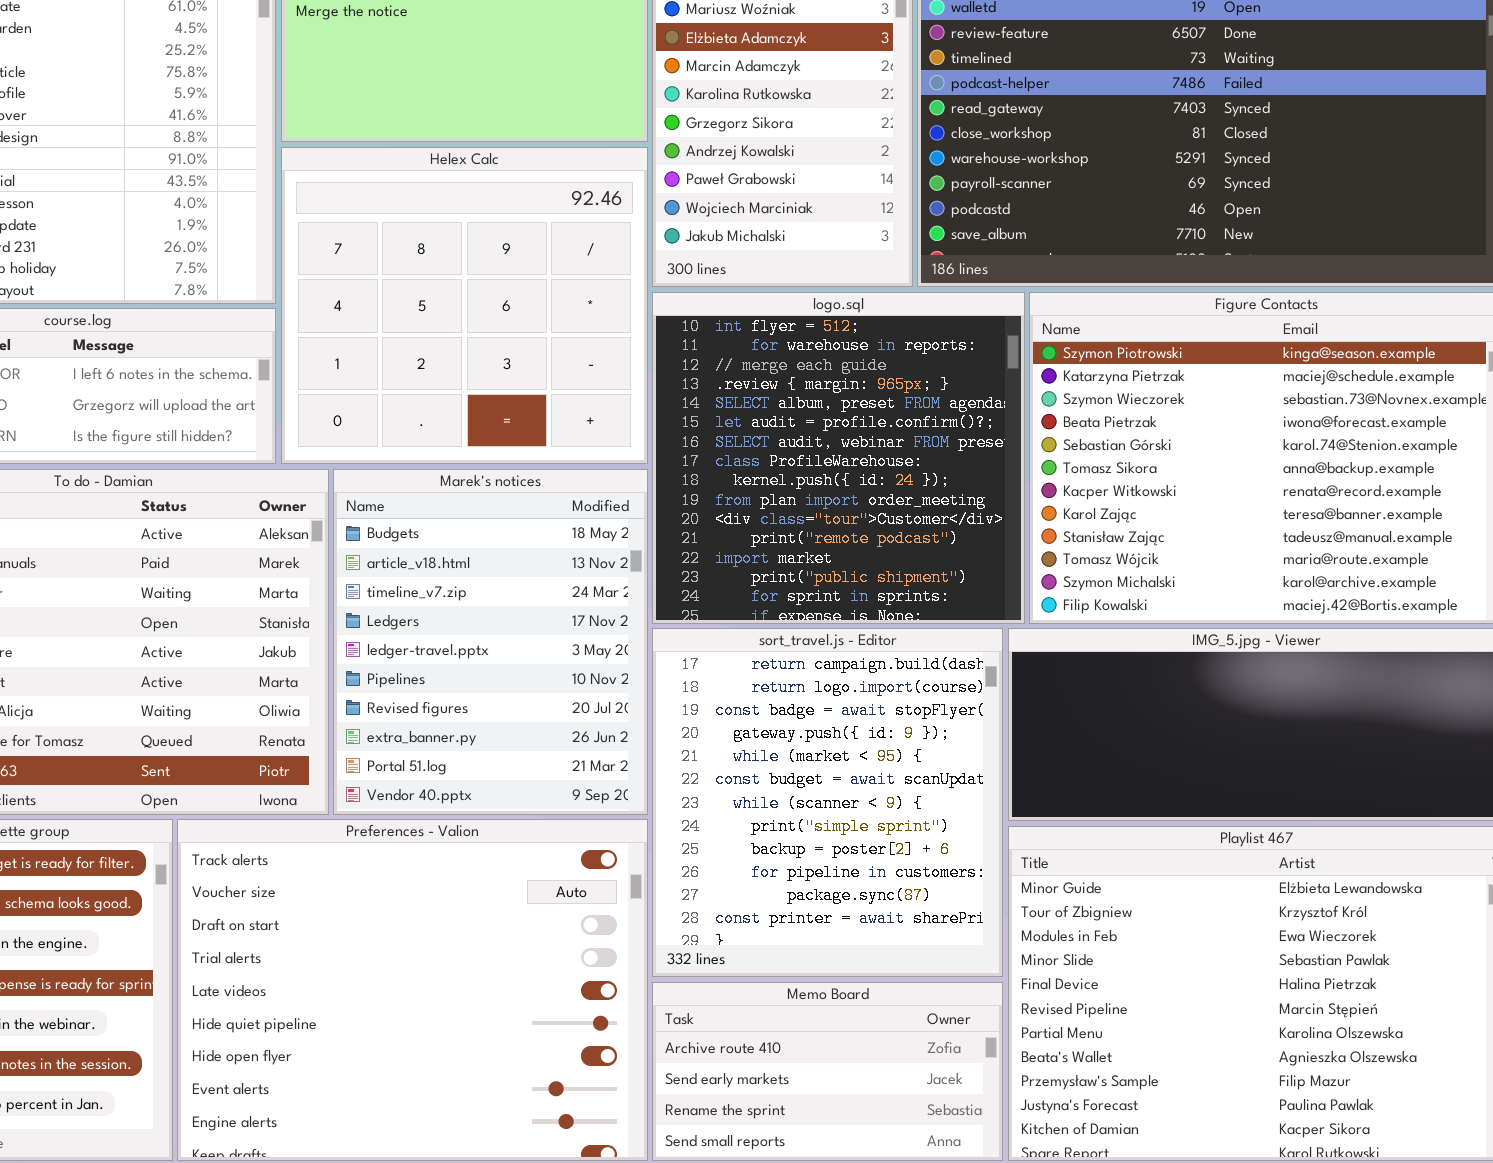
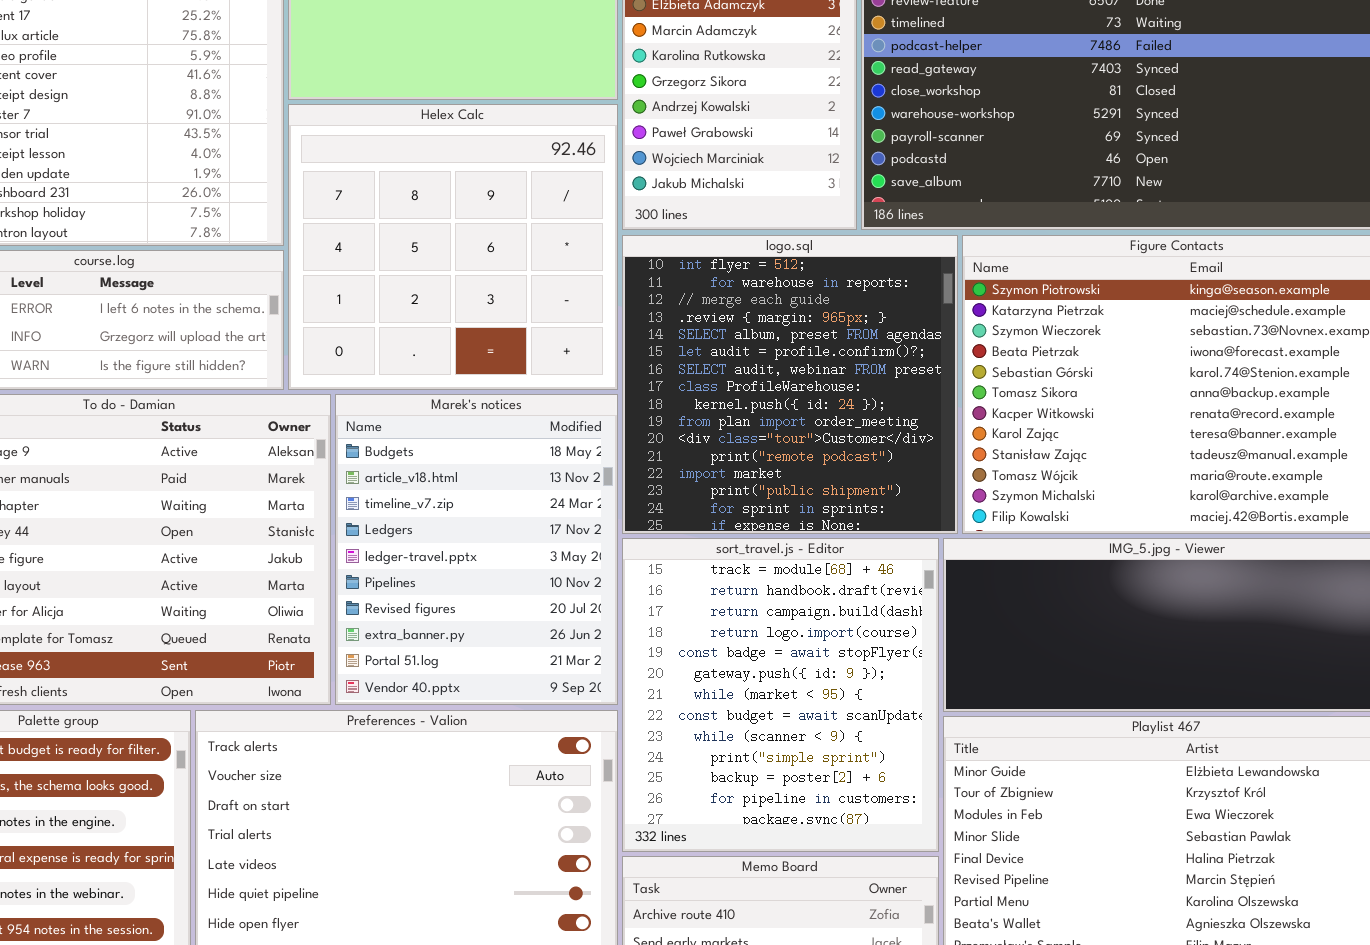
sort_travel.js - Editor: [652,628,1003,977] -> [622,538,939,852], scrolled up 2 rows

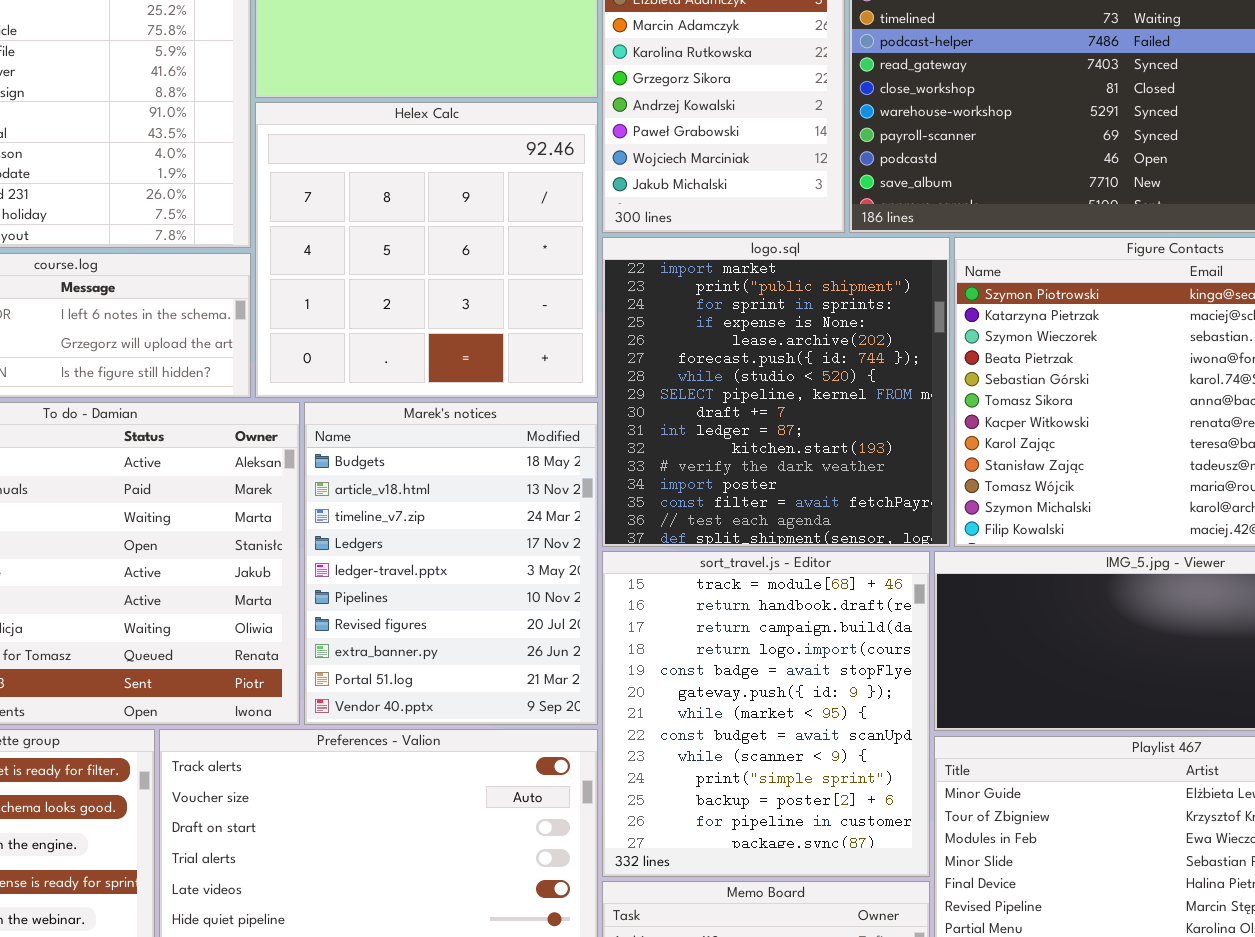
logo.sql: [622,235,958,534] -> [602,237,950,547], scrolled down 12 rows

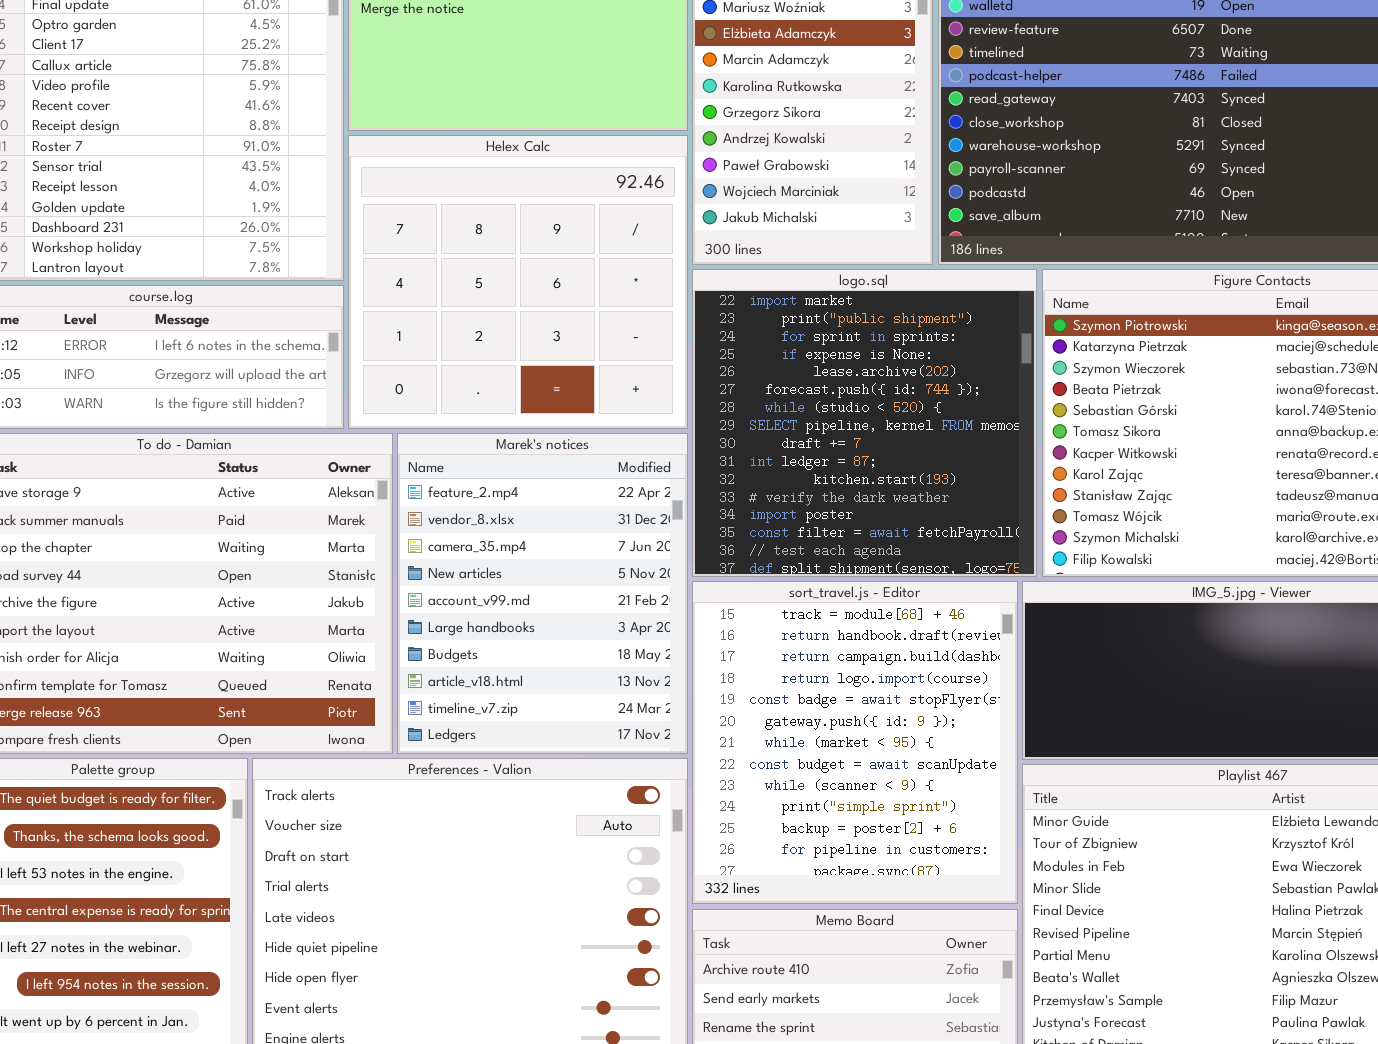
Marek's notices: [304,402,598,725] -> [397,433,688,754], scrolled up 6 rows

